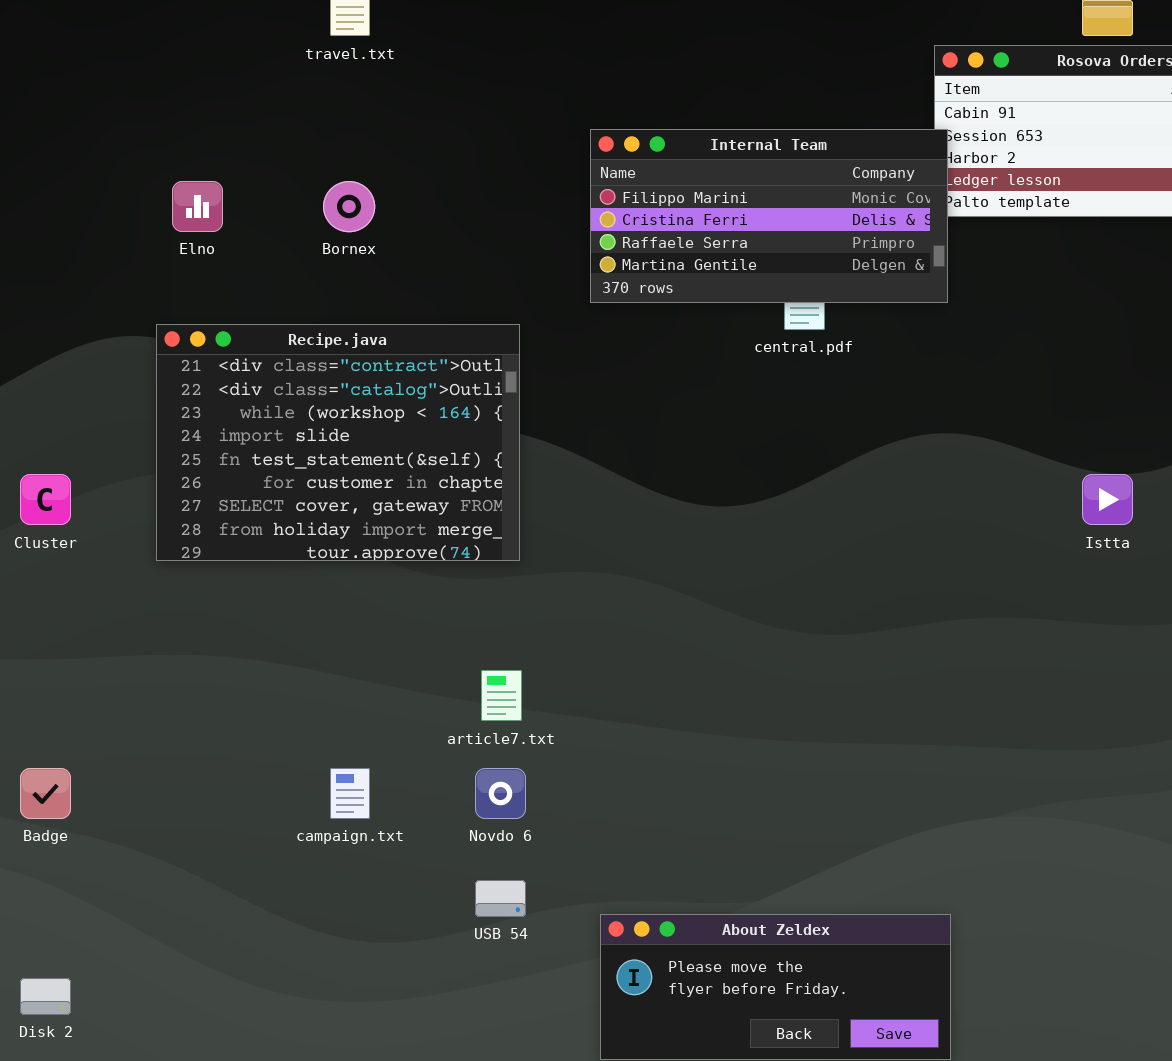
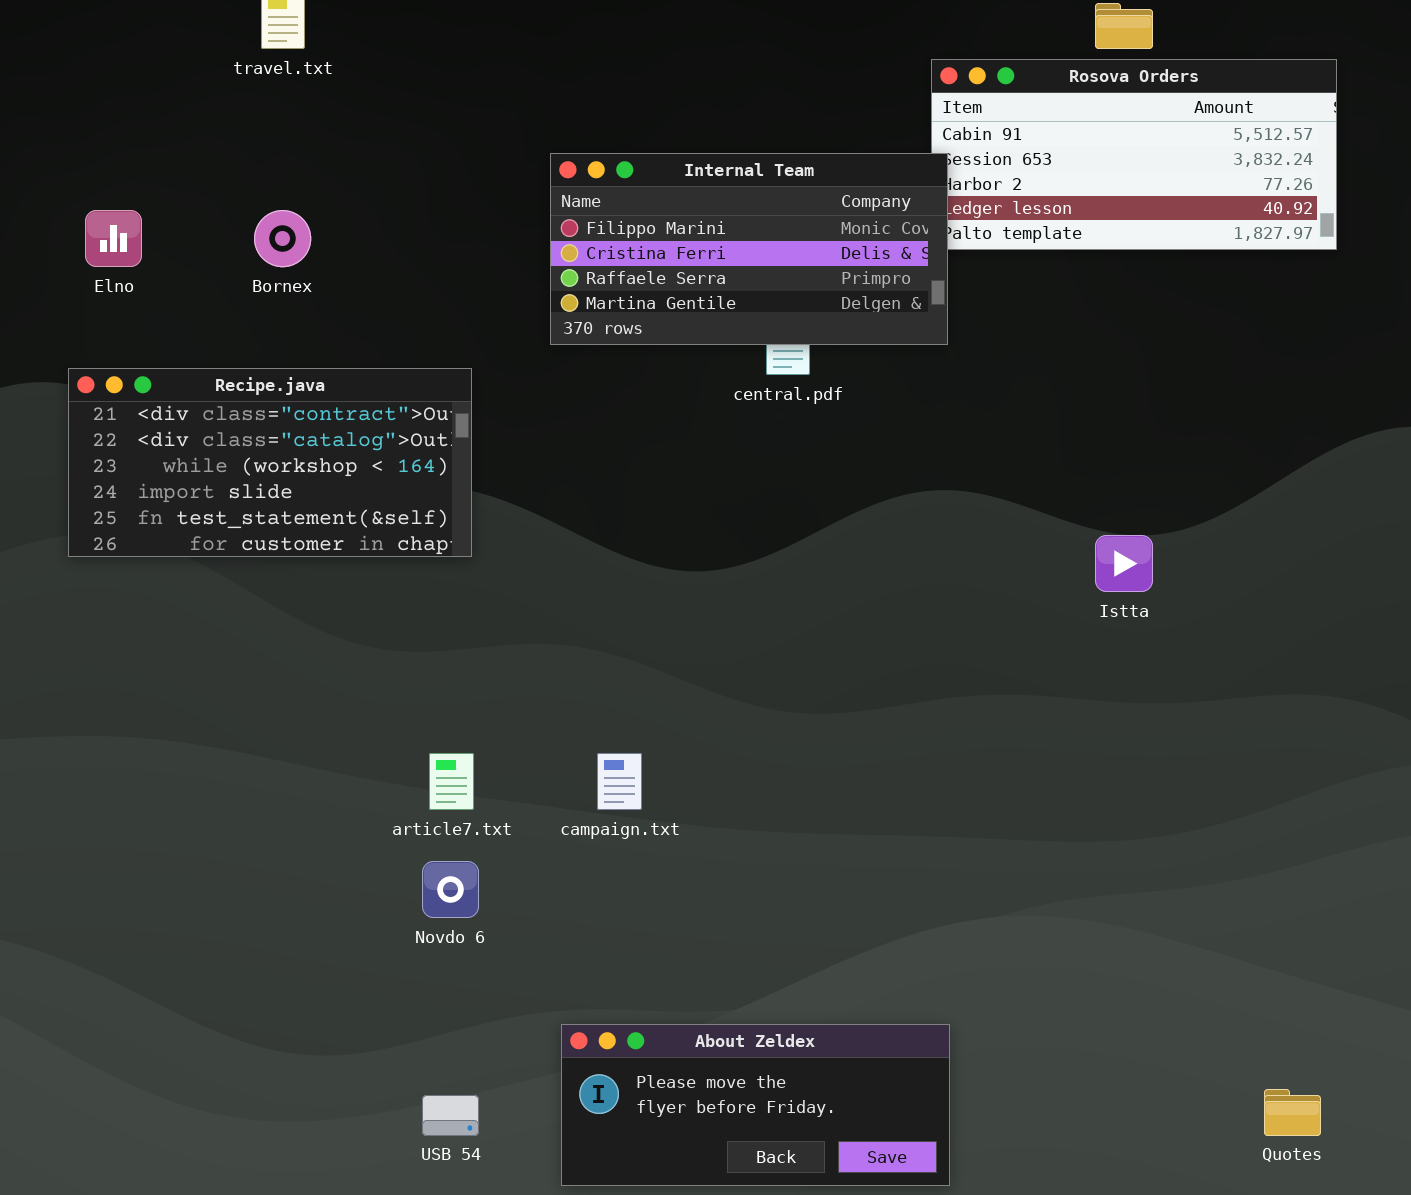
Recipe.java: [156,324,520,561] -> [68,368,472,557], resized
campaign.txt: [330,768,370,819] -> [597,753,642,810], moved
USB 54: [475,880,526,917] -> [422,1095,479,1136], moved

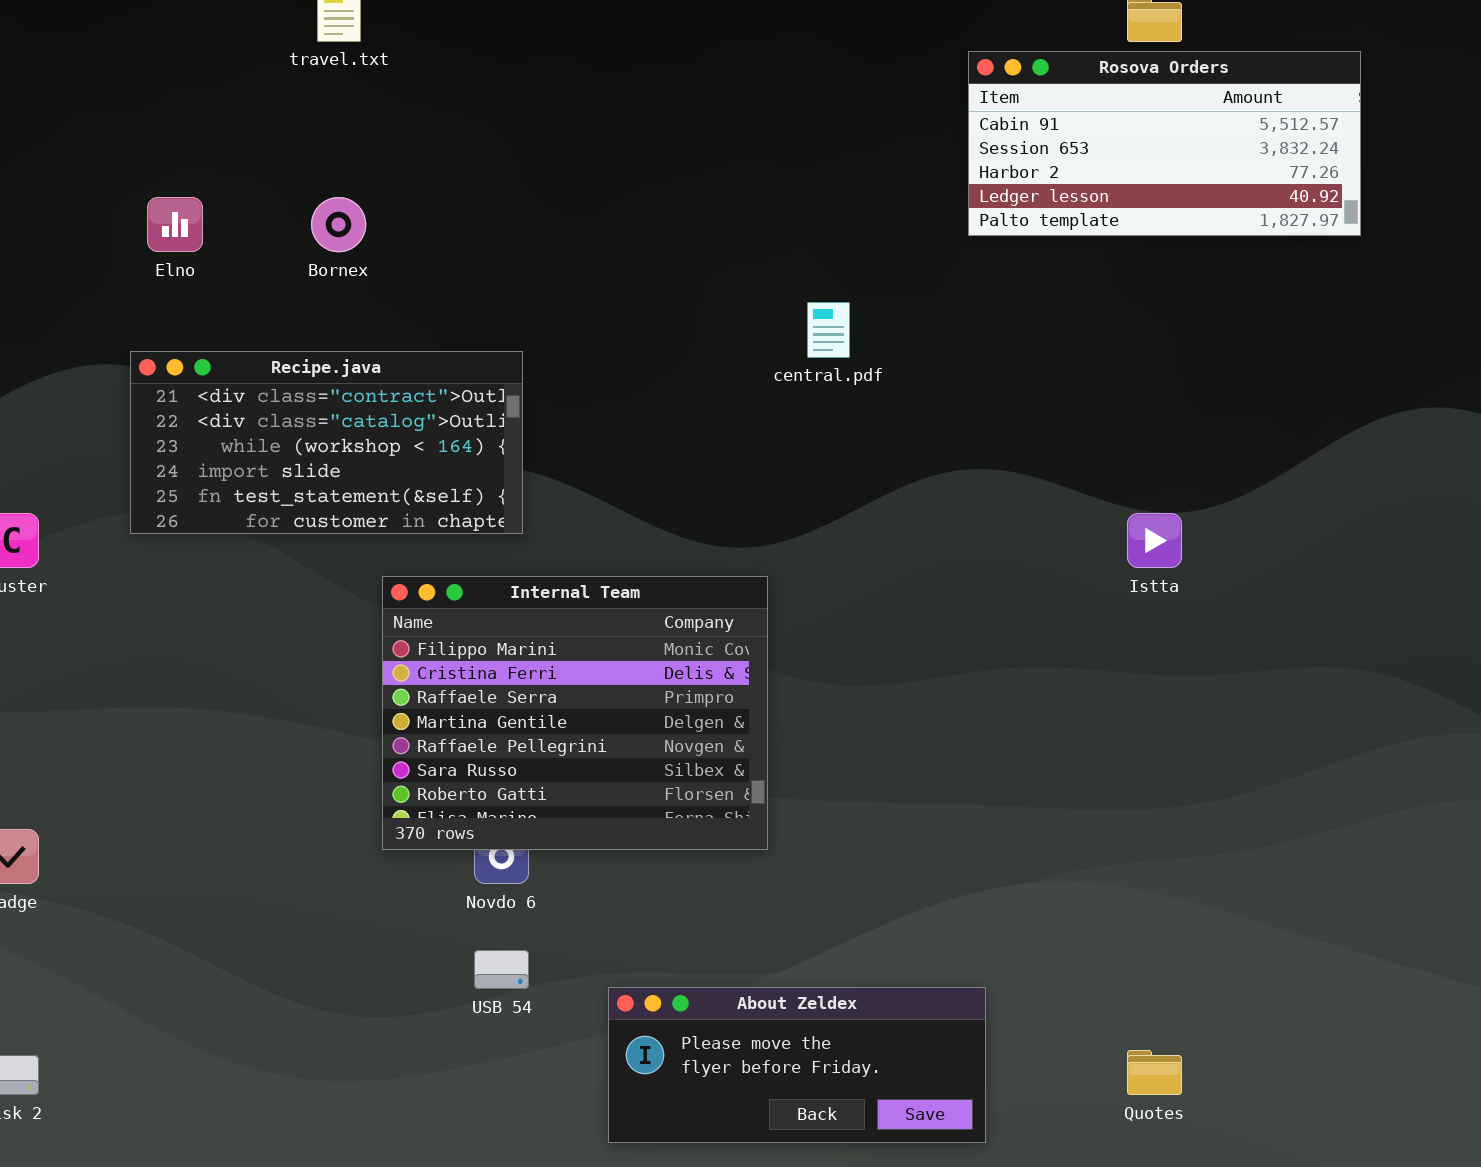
Internal Team: [550,153,948,345] -> [382,576,768,850], moved, resized
Quotes: [1264,1089,1321,1136] -> [1127,1050,1182,1095], moved
USB 54: [422,1095,479,1136] -> [474,950,529,989], moved

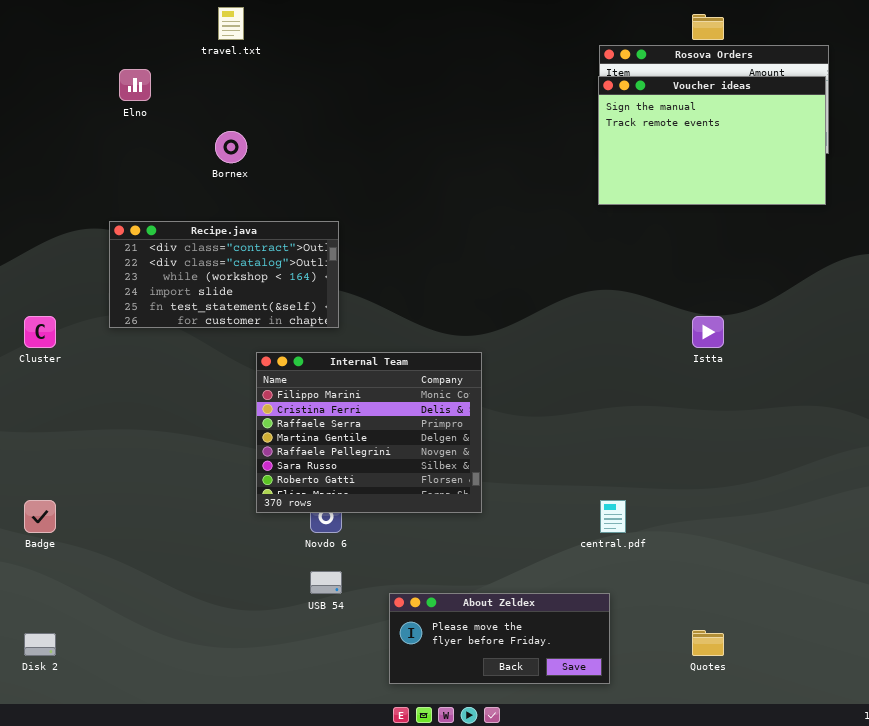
Voucher ideas: none -> [598,76,826,205], opened
Elno: [147,197,203,252] -> [119,69,151,101], moved
central.pdf: [807,302,850,358] -> [600,500,626,533], moved

